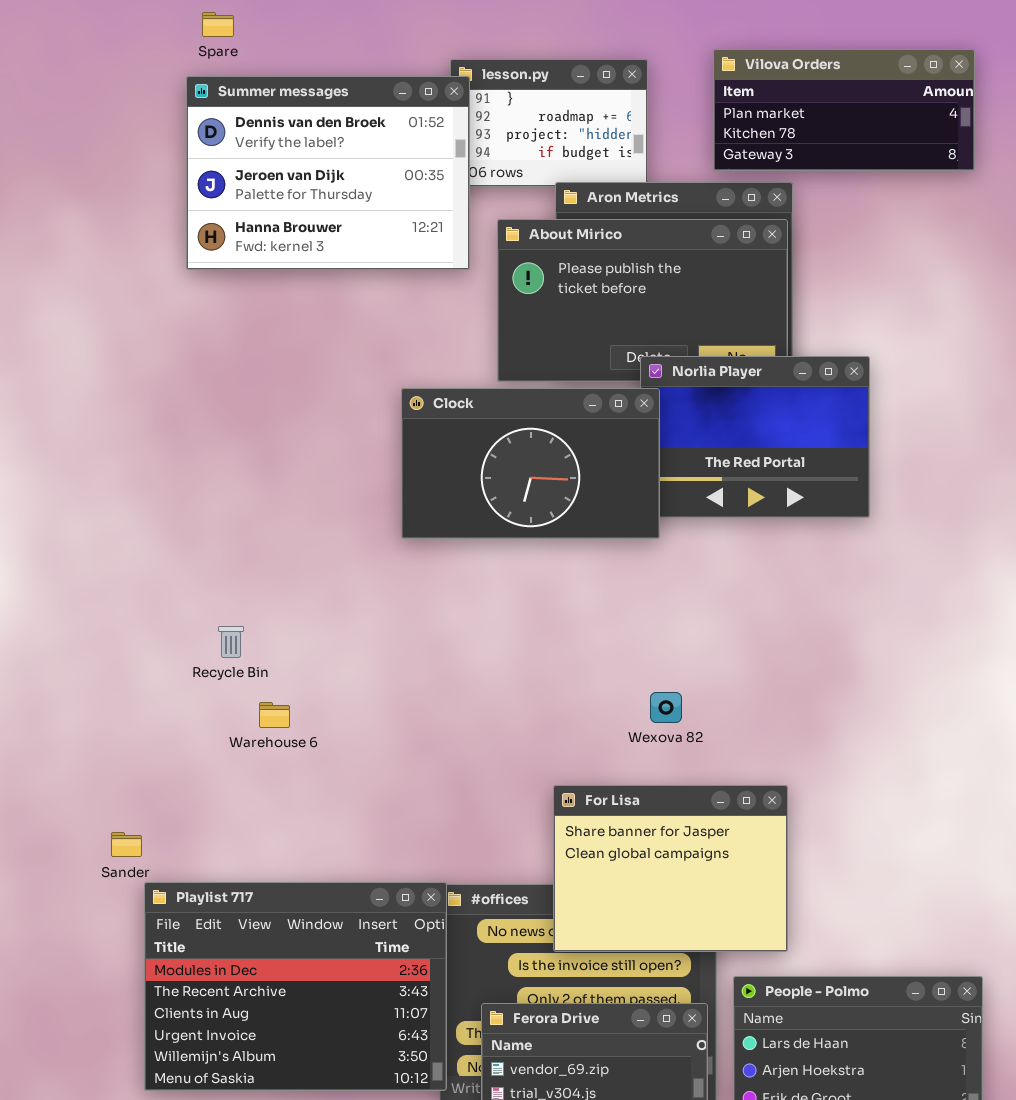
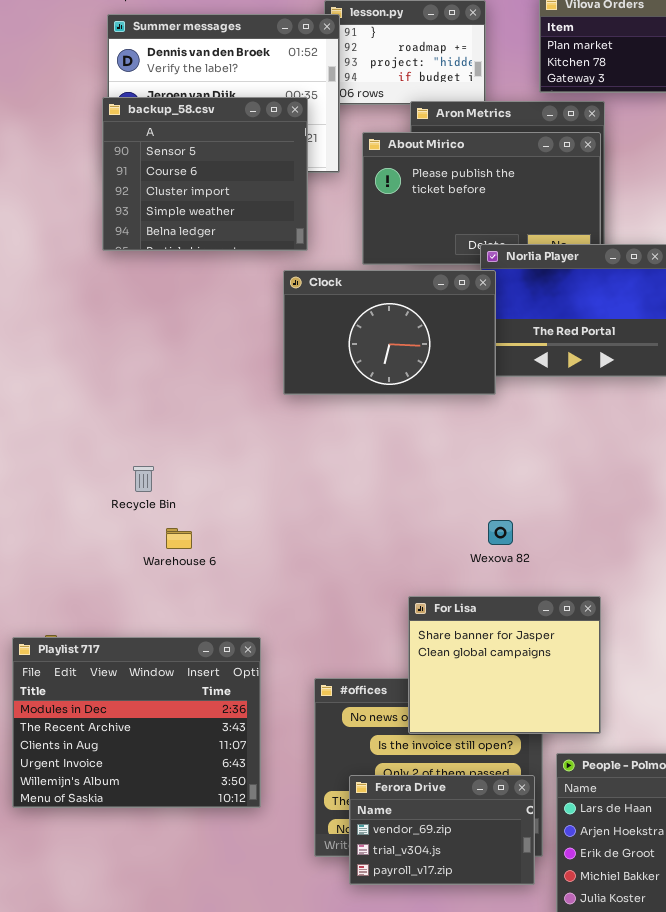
backup_58.csv: none -> [102,97,308,251], opened
Playlist 717: [144,882,447,1091] -> [12,637,261,808], moved

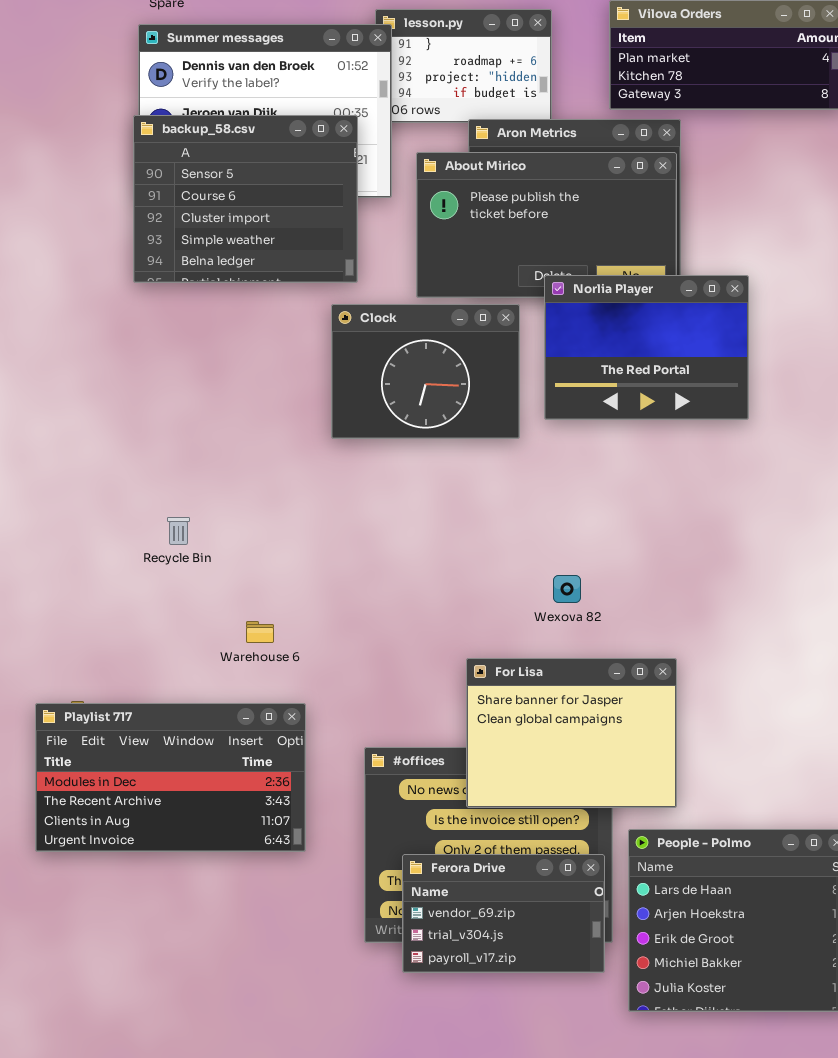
Clock: [283,270,496,395] -> [331,304,520,439], resized
Warehouse 6: [166,528,192,549] -> [246,621,274,643], moved
Playlist 717: [12,637,261,808] -> [35,703,306,852], resized

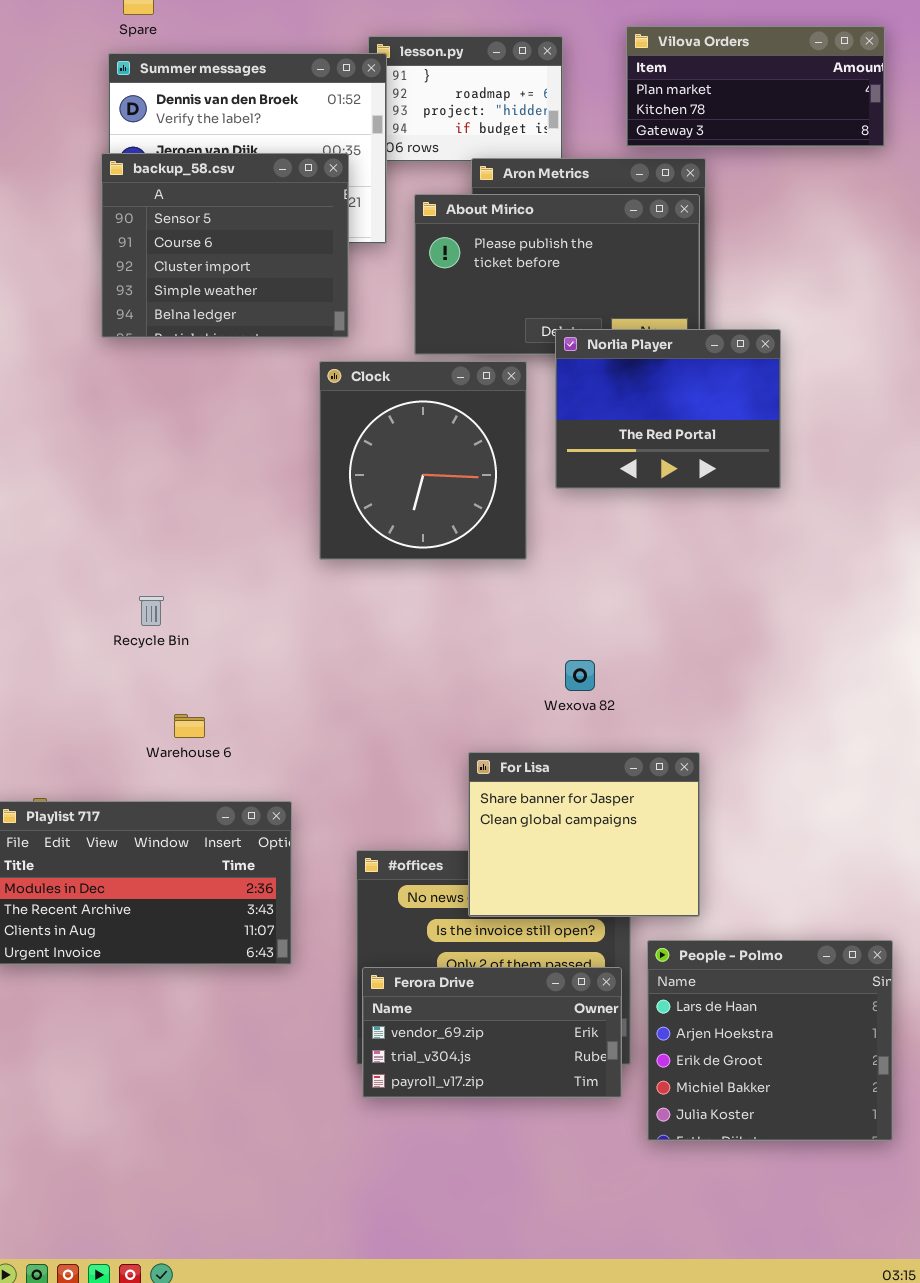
Clock: [331,304,520,439] -> [319,361,527,560], resized
Warehouse 6: [246,621,274,643] -> [174,714,205,738], moved
Ferora Drive: [402,854,605,973] -> [362,967,622,1098], resized

